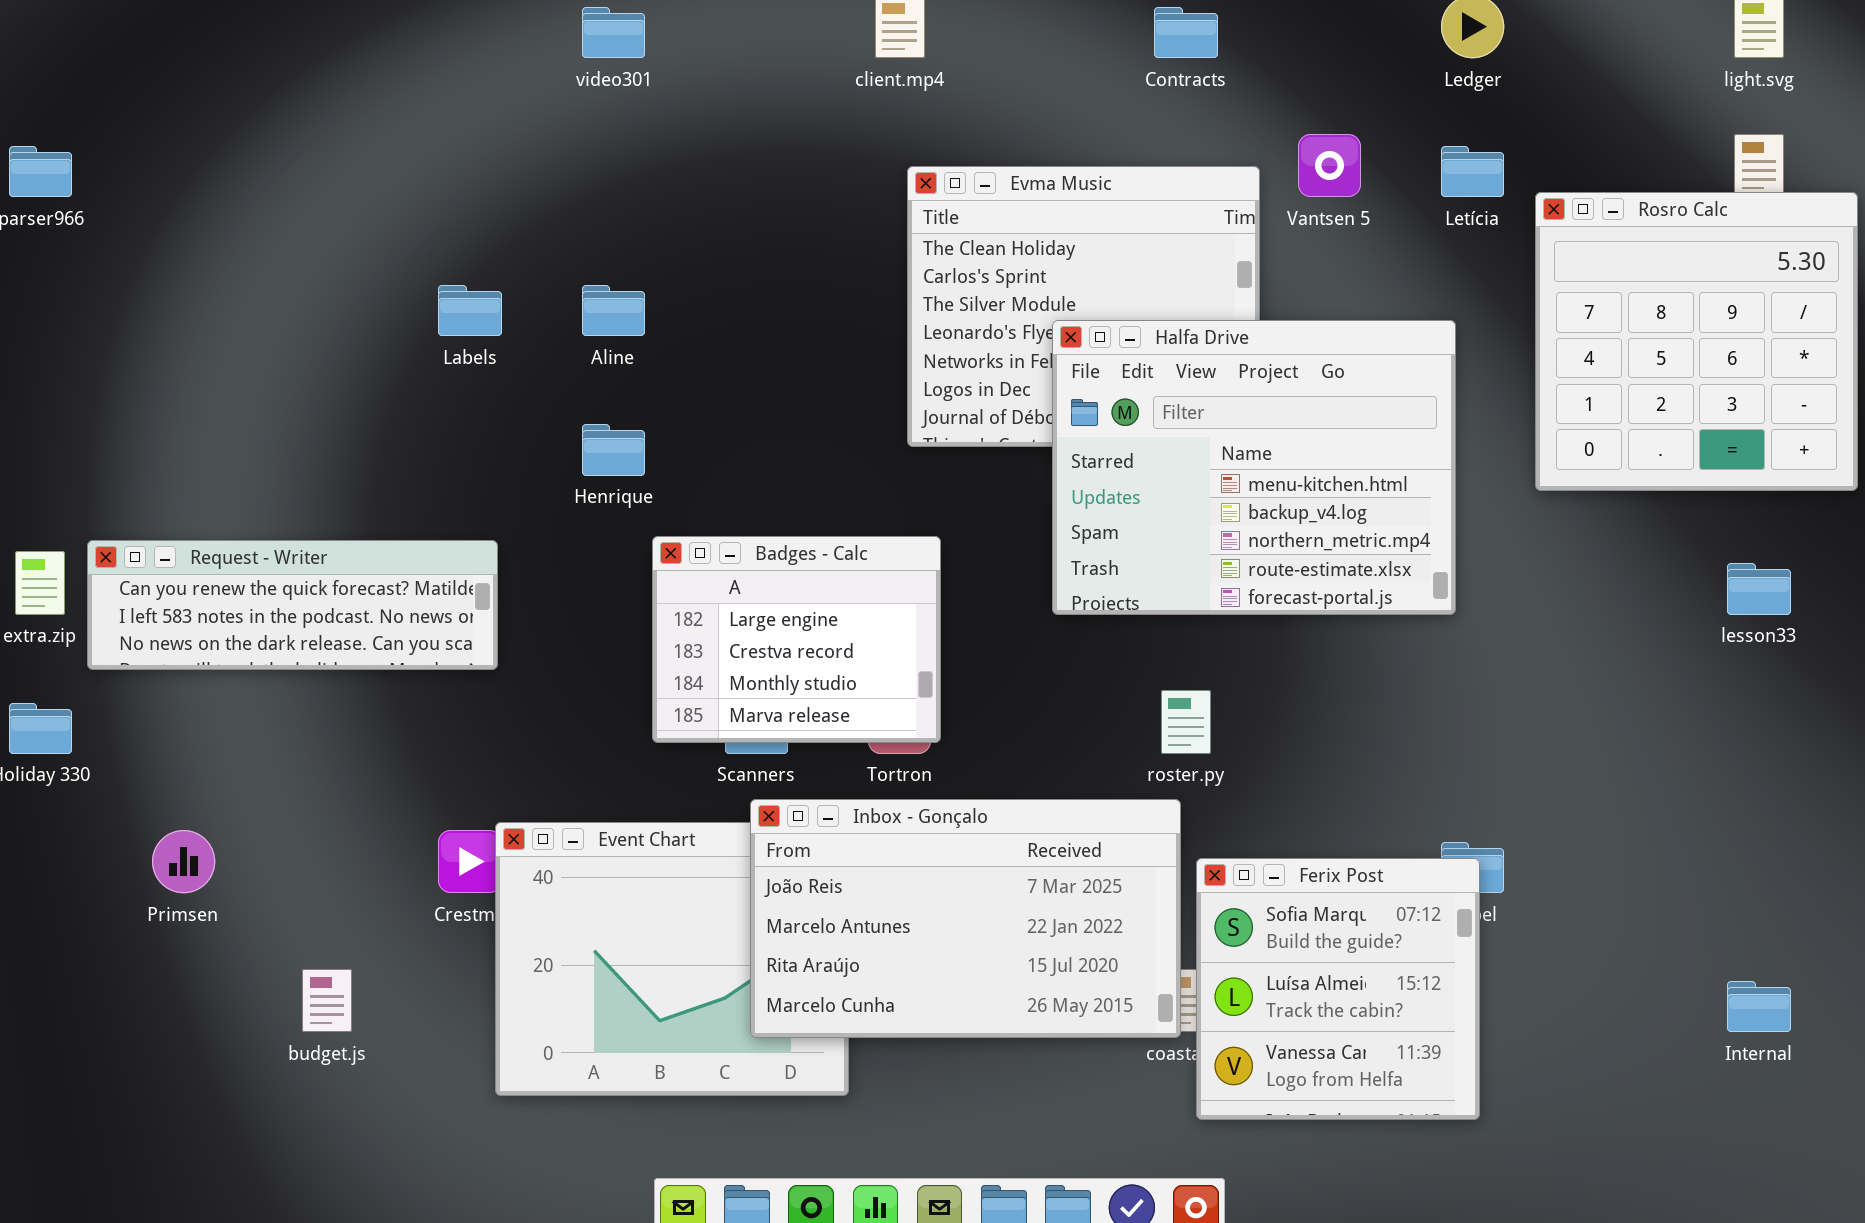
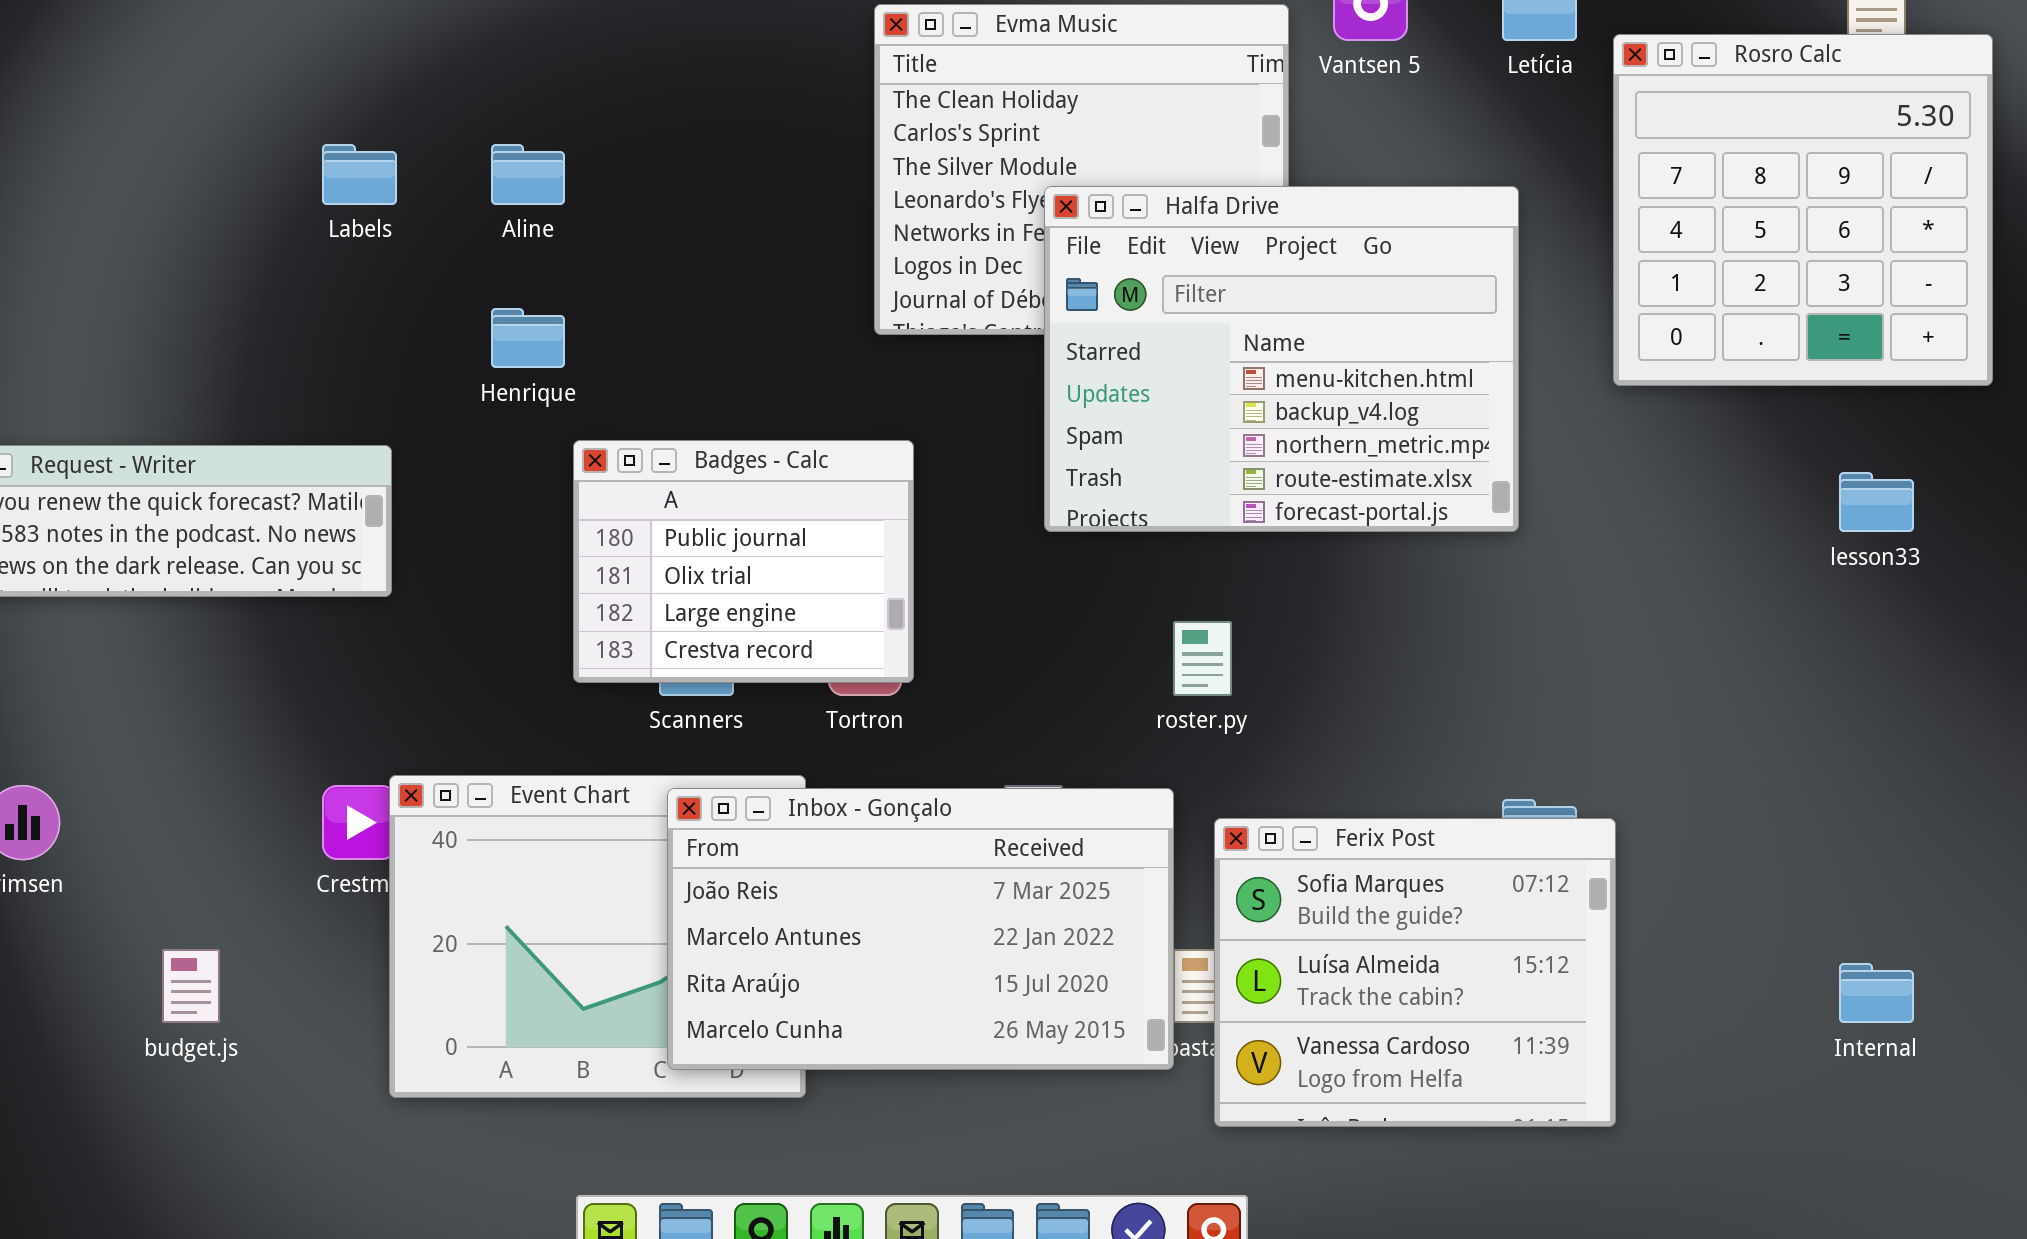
Badges - Calc: [652,536,941,743] -> [573,440,914,683], scrolled up 2 rows
Inbox - Gonçalo: [750,799,1181,1038] -> [667,788,1174,1070], moved
Ferix Post: [1196,858,1480,1120] -> [1214,818,1616,1127], resized

